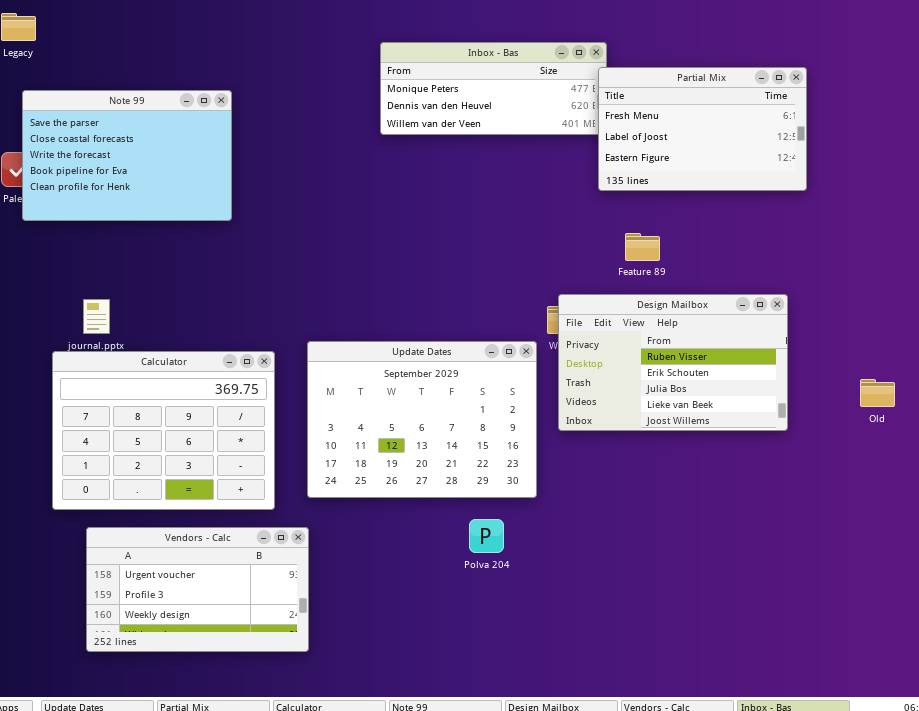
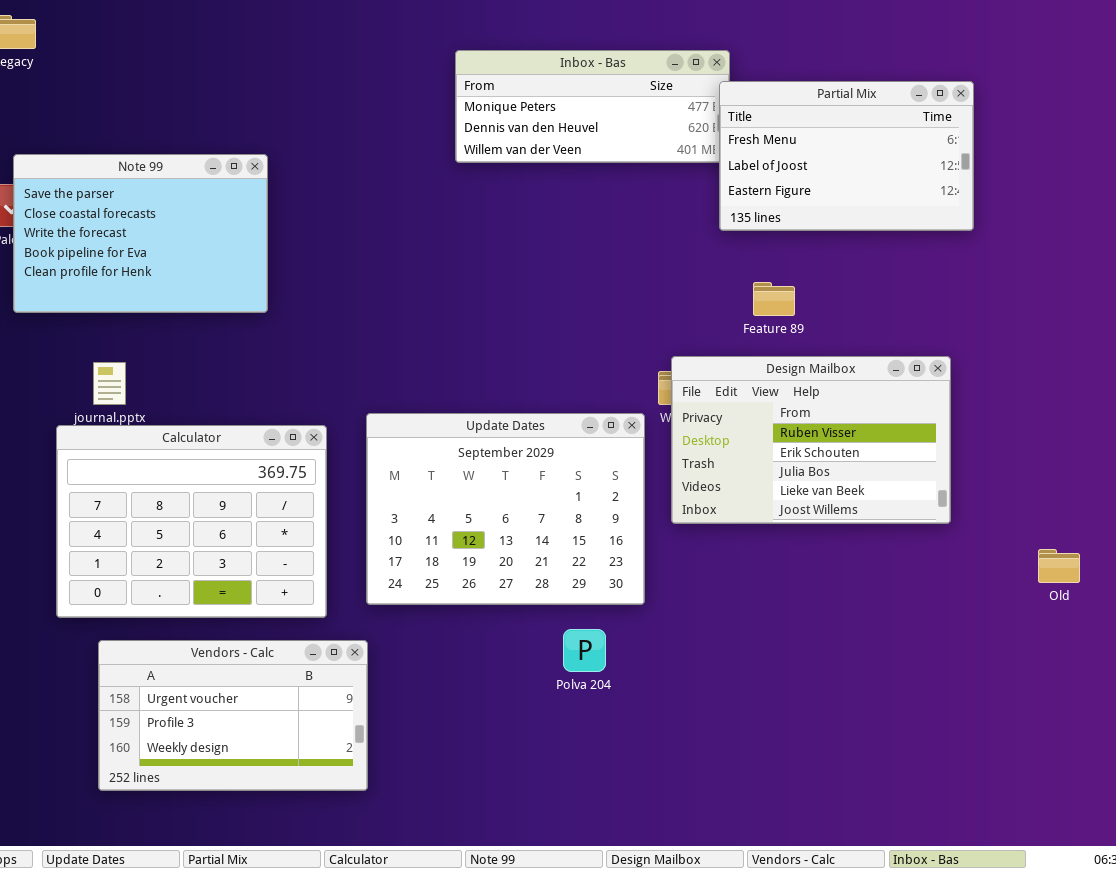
Note 99: [22,90,232,221] -> [13,154,268,313], moved
Old: [860,379,895,407] -> [1038,549,1080,583], moved

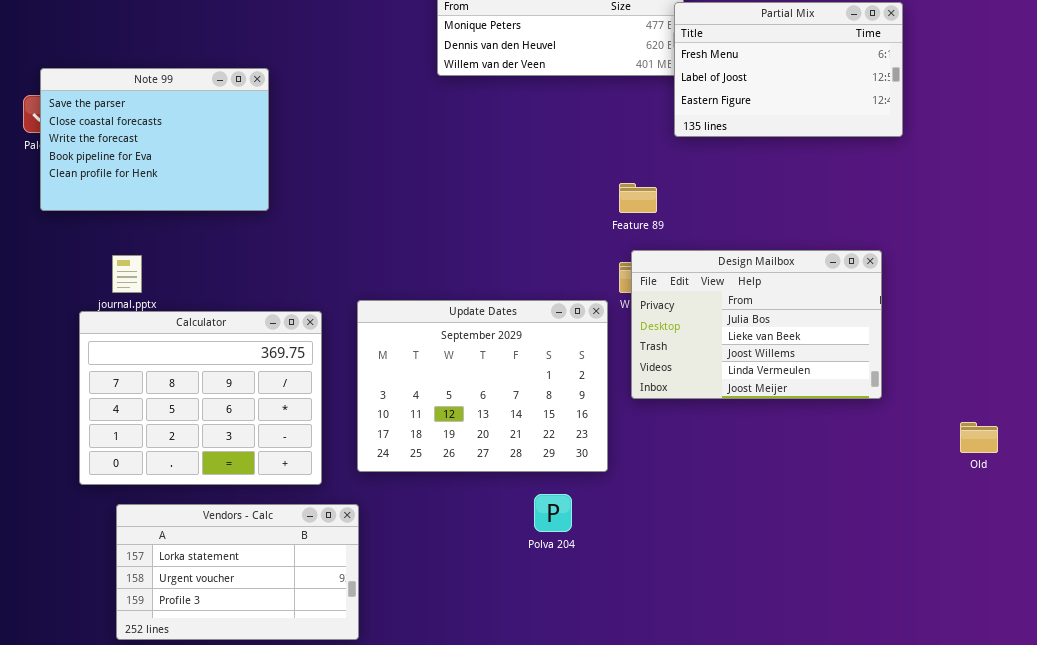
Feature 89: [753,282,795,316] -> [619,183,657,213], moved
Design Mailbox: [671,356,951,524] -> [631,250,882,399], scrolled down 2 rows
Vendors - Calc: [98,640,368,791] -> [116,504,359,640], scrolled up 1 row

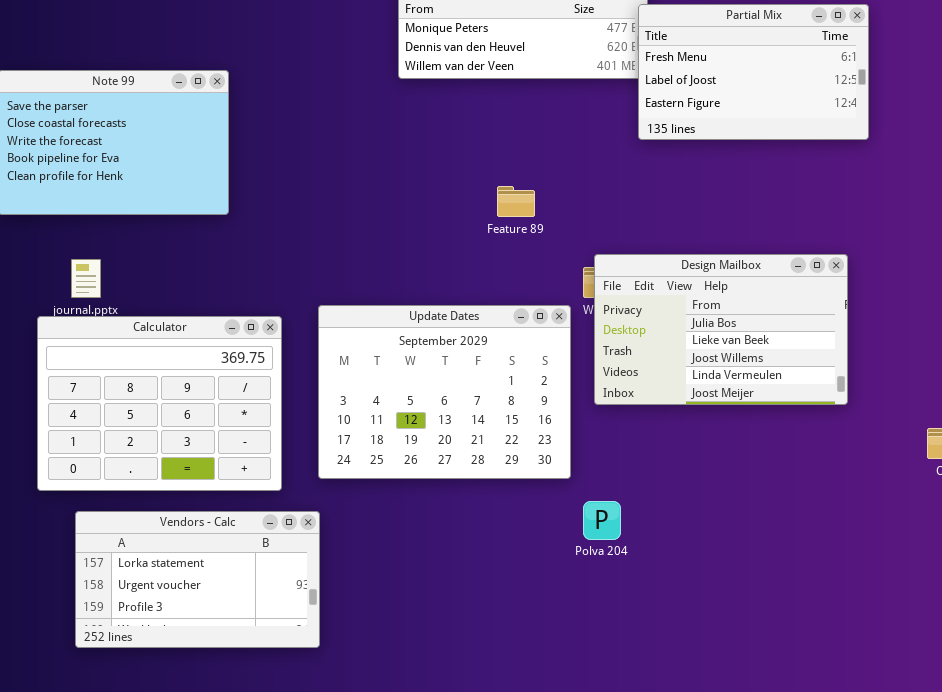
Feature 89: [619,183,657,213] -> [497,186,535,217], moved
Polva 204: [534,494,572,532] -> [583,501,621,540], moved

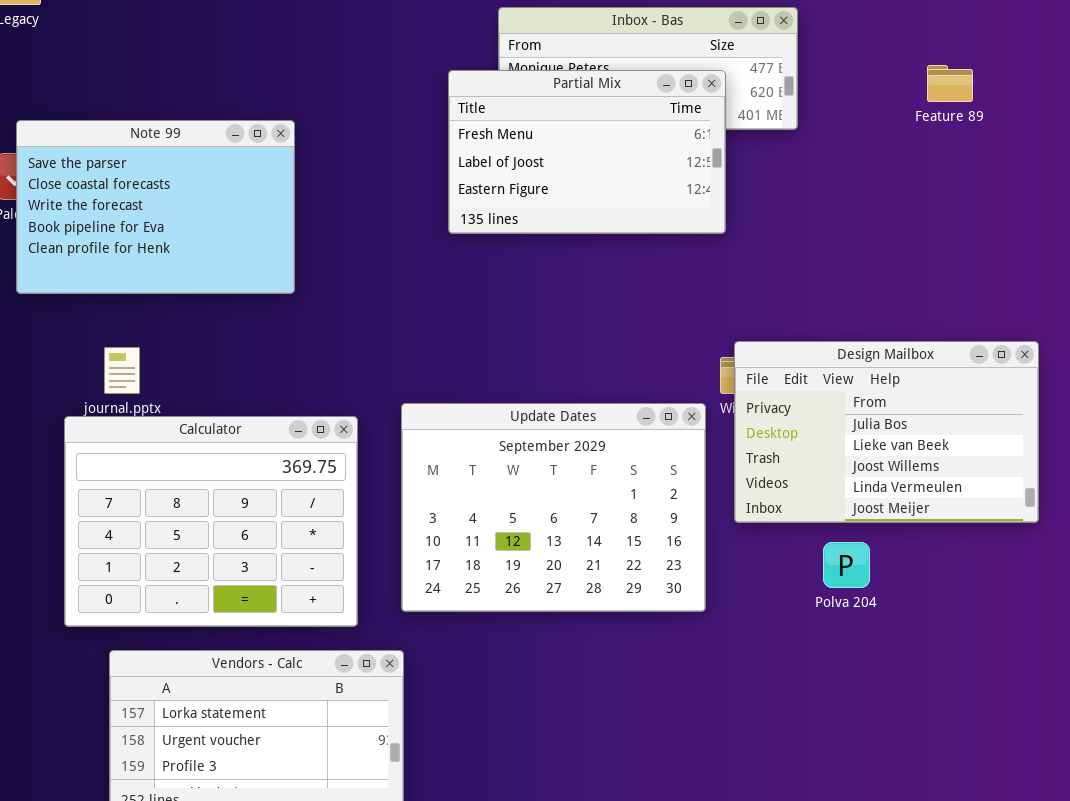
Partial Mix: [638,4,869,140] -> [448,70,726,234], moved
Feature 89: [497,186,535,217] -> [927,65,973,102], moved
Polva 204: [583,501,621,540] -> [823,542,870,588], moved

